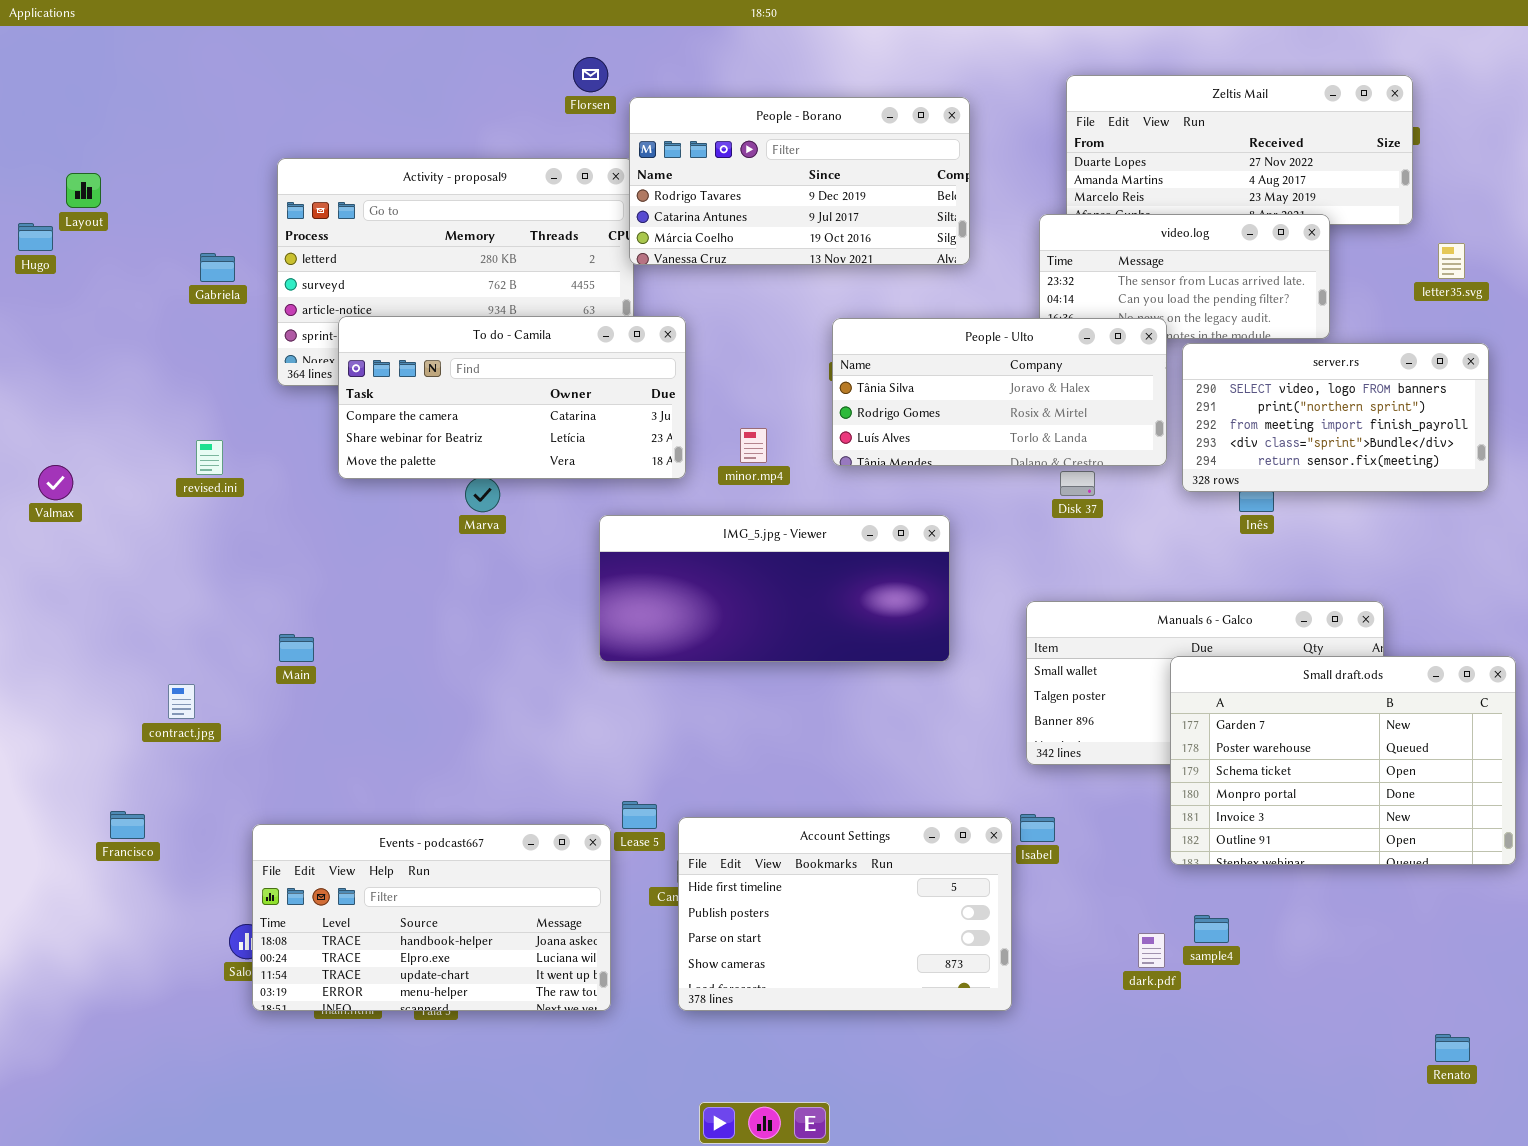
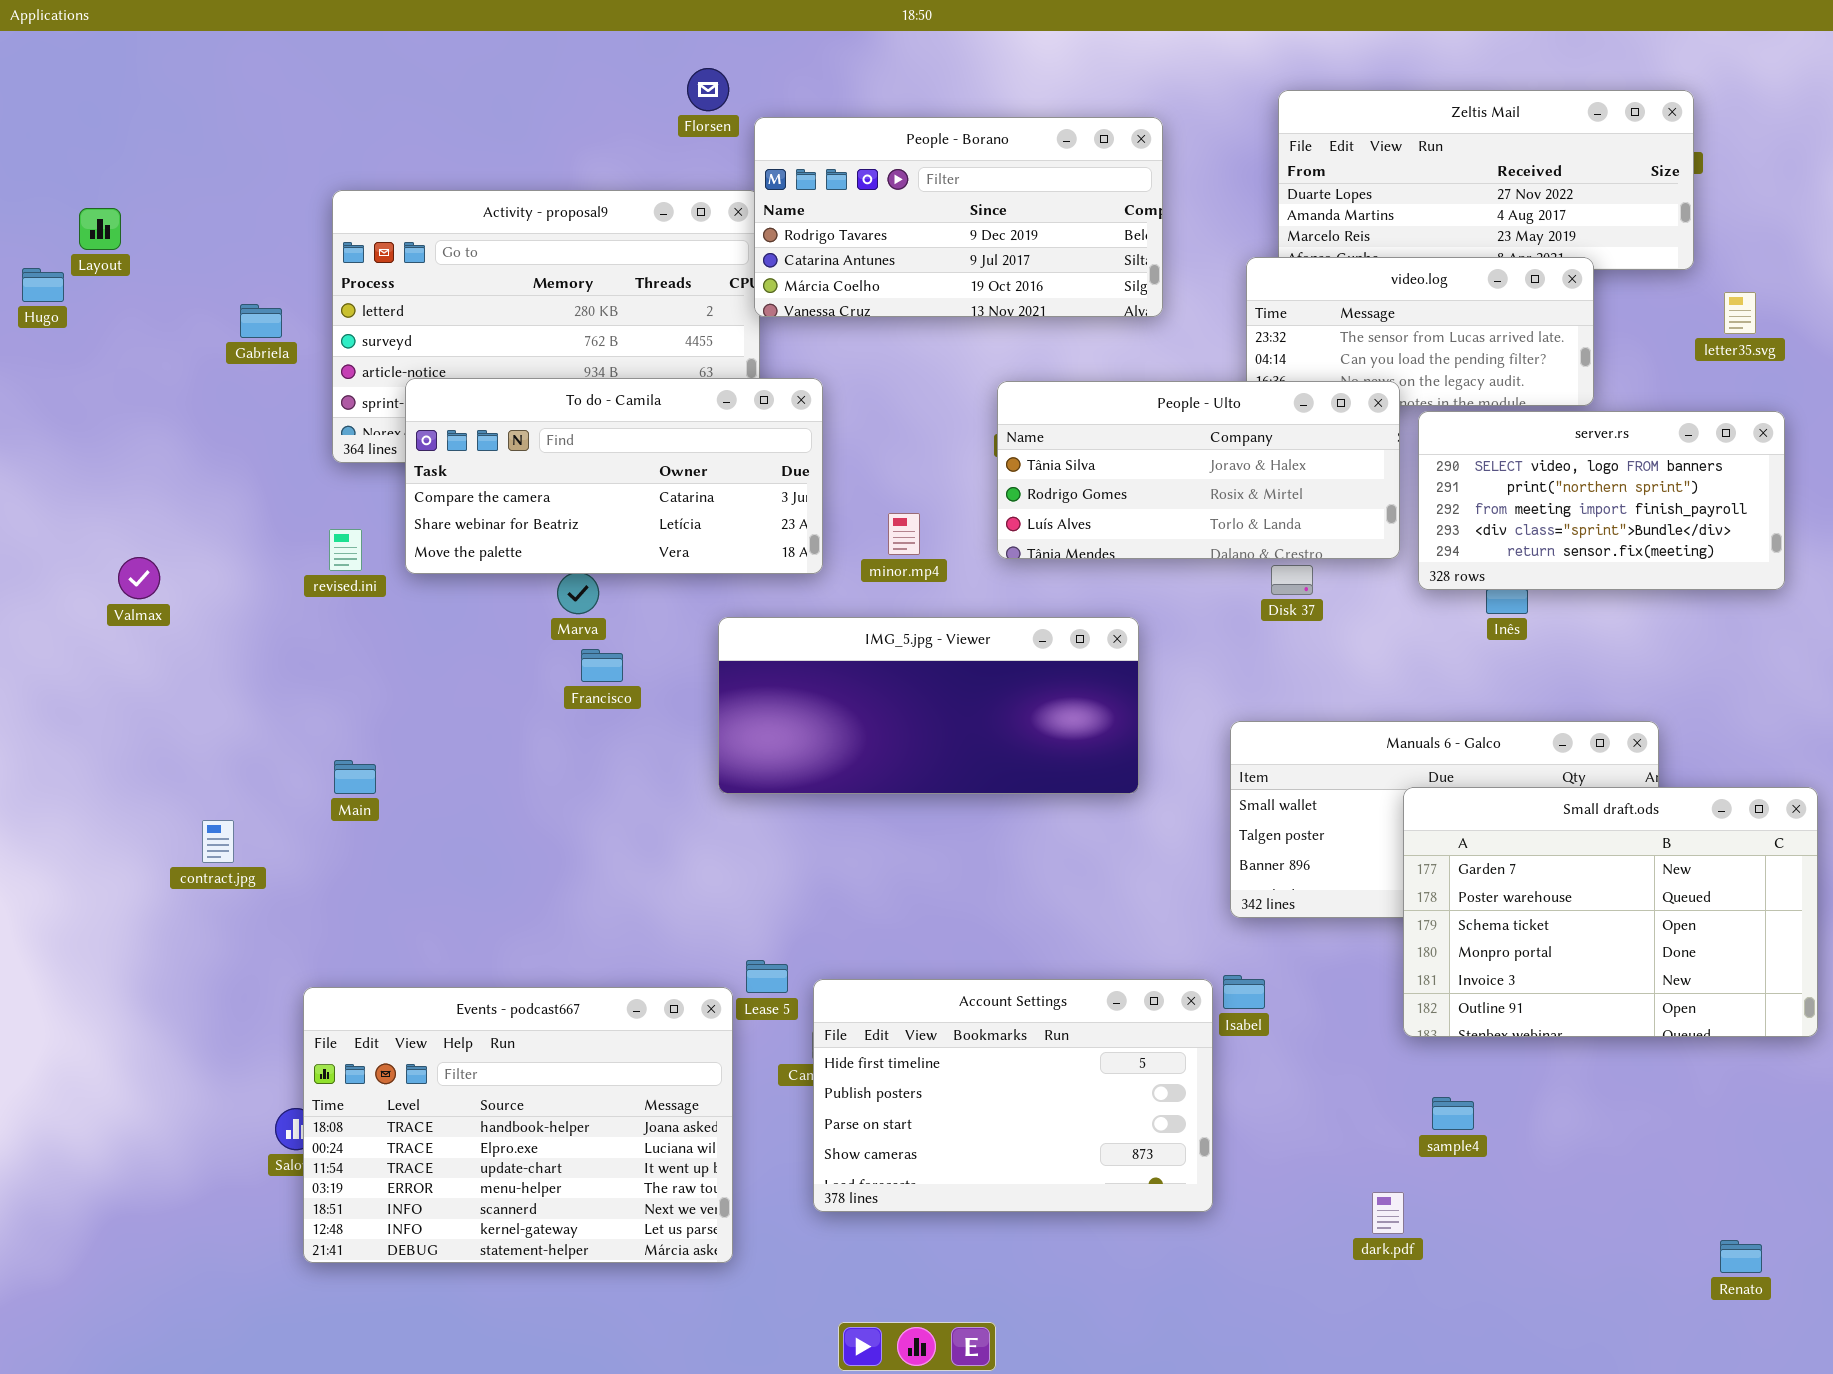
revised.ini: [196,440,223,475] -> [329,529,362,571], moved
Valmax: [38,465,73,500] -> [118,557,160,599], moved
Francisco: [110,811,145,839] -> [581,649,623,682], moved
Events - podcast667: [252,824,611,1011] -> [303,987,733,1263], resized
dark.pdf: [1138,933,1165,968] -> [1372,1192,1404,1234], moved

